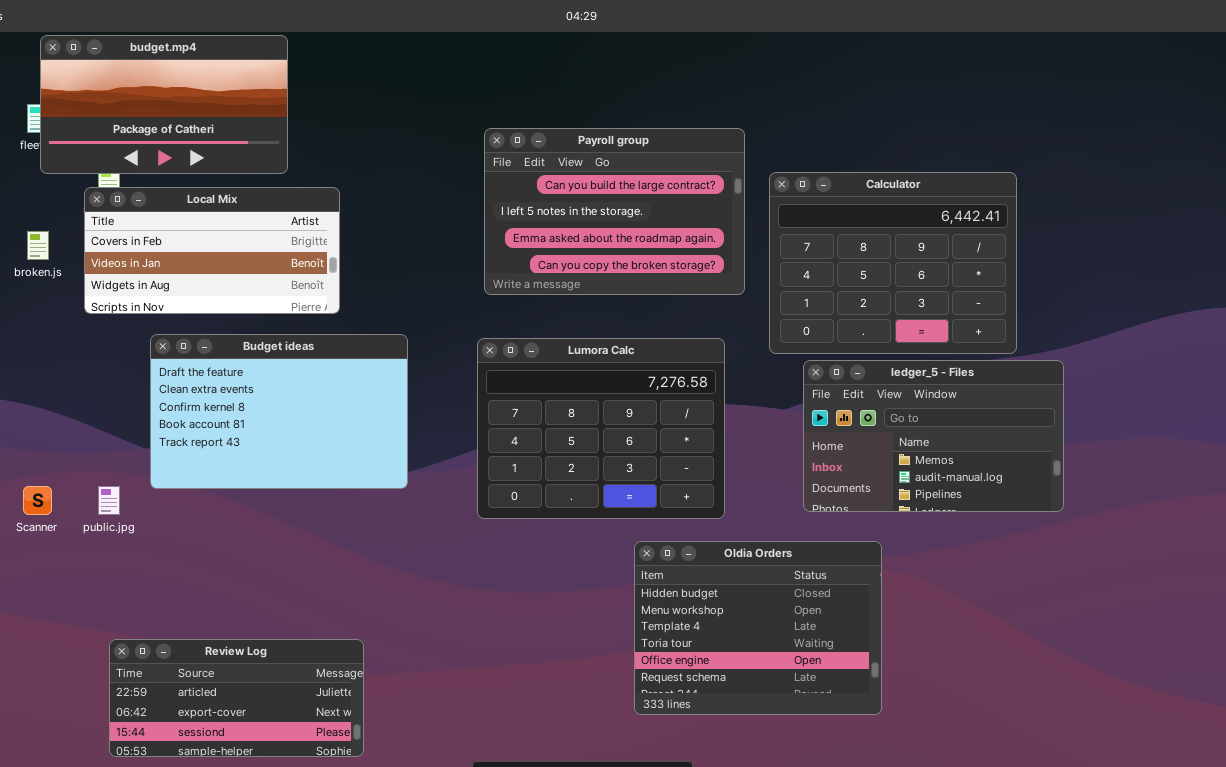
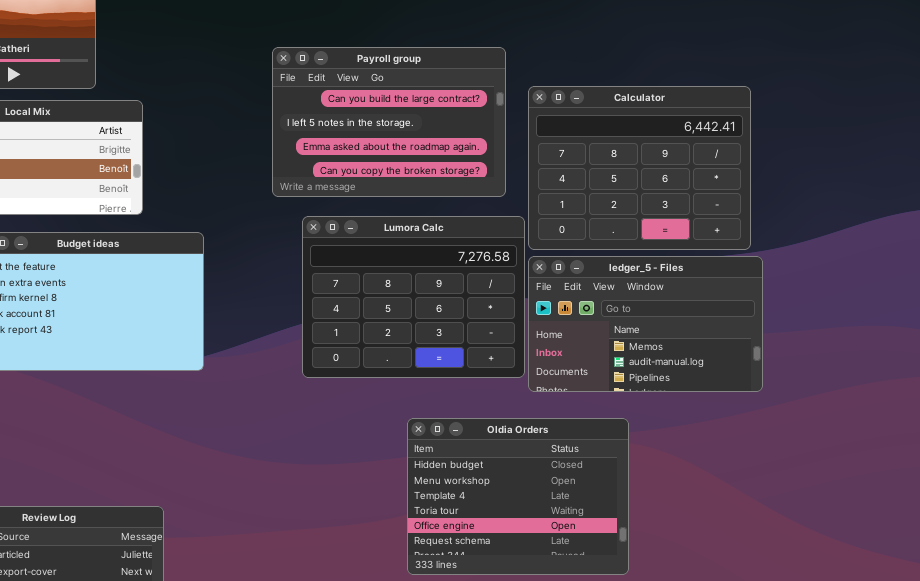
Lumora Calc: [477,338,725,519] -> [302,216,525,378], moved
ledger_5 - Files: [803,360,1064,512] -> [528,256,763,392], moved

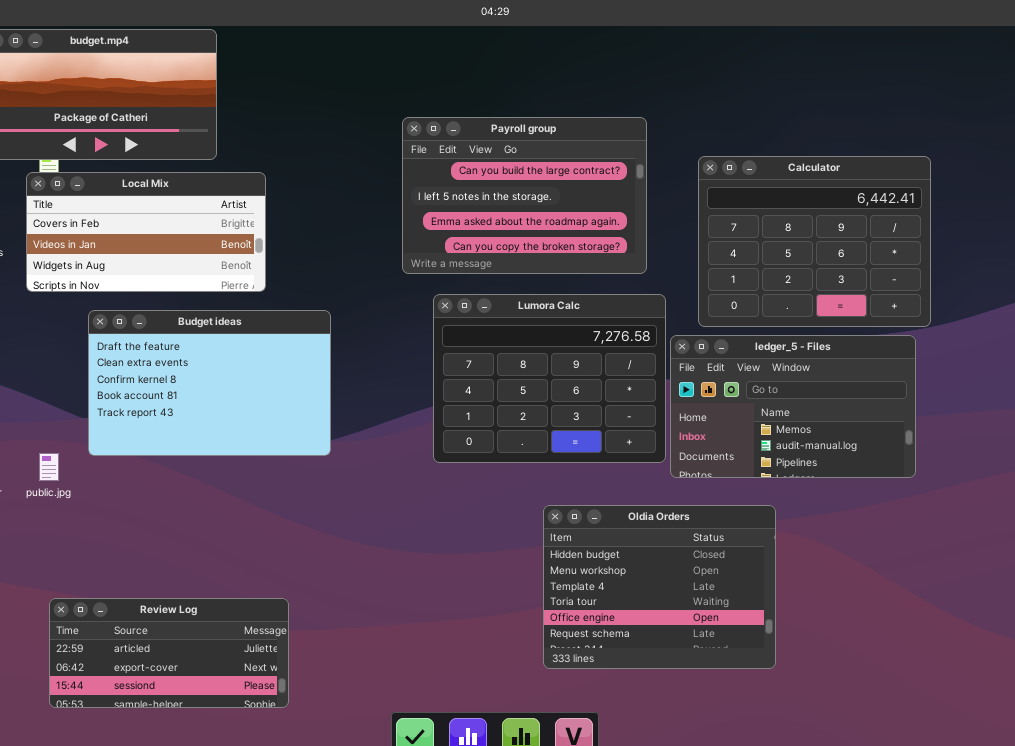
Calculator: [528,86,751,250] -> [698,156,931,327], moved

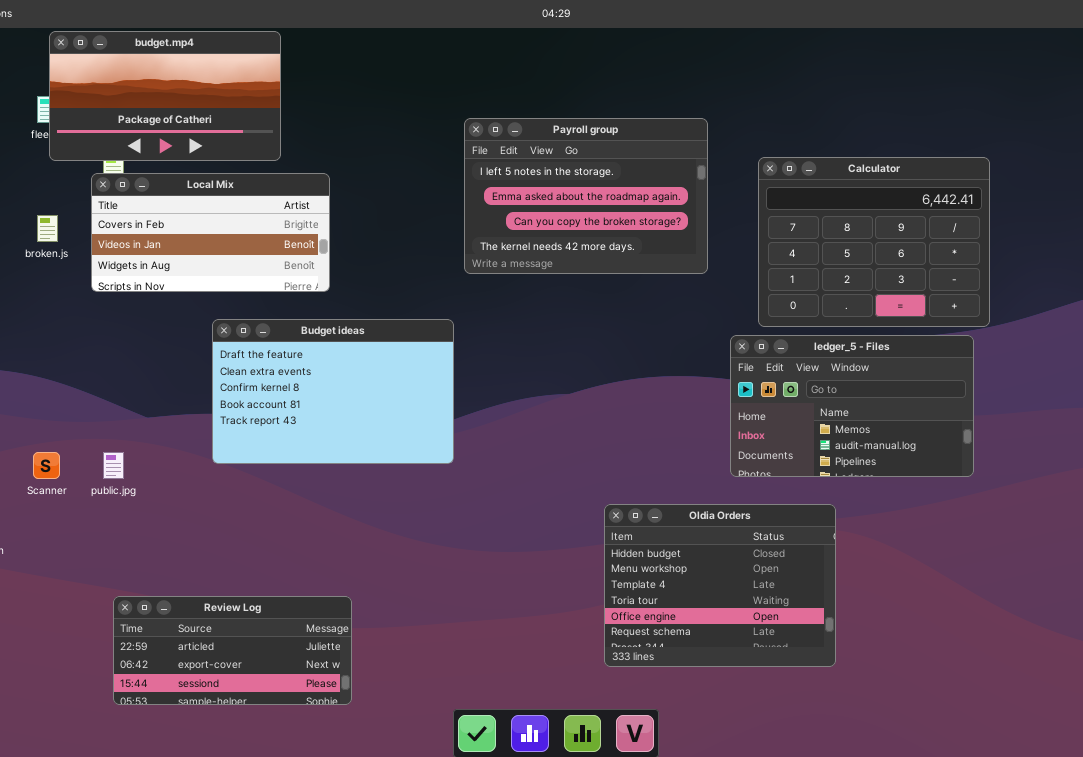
Payroll group: [402,117,647,274] -> [464,118,708,274], scrolled down 1 row
Lumora Calc: [433,294,666,463] -> none, closed
Budget ideas: [88,310,331,456] -> [212,319,454,464], moved

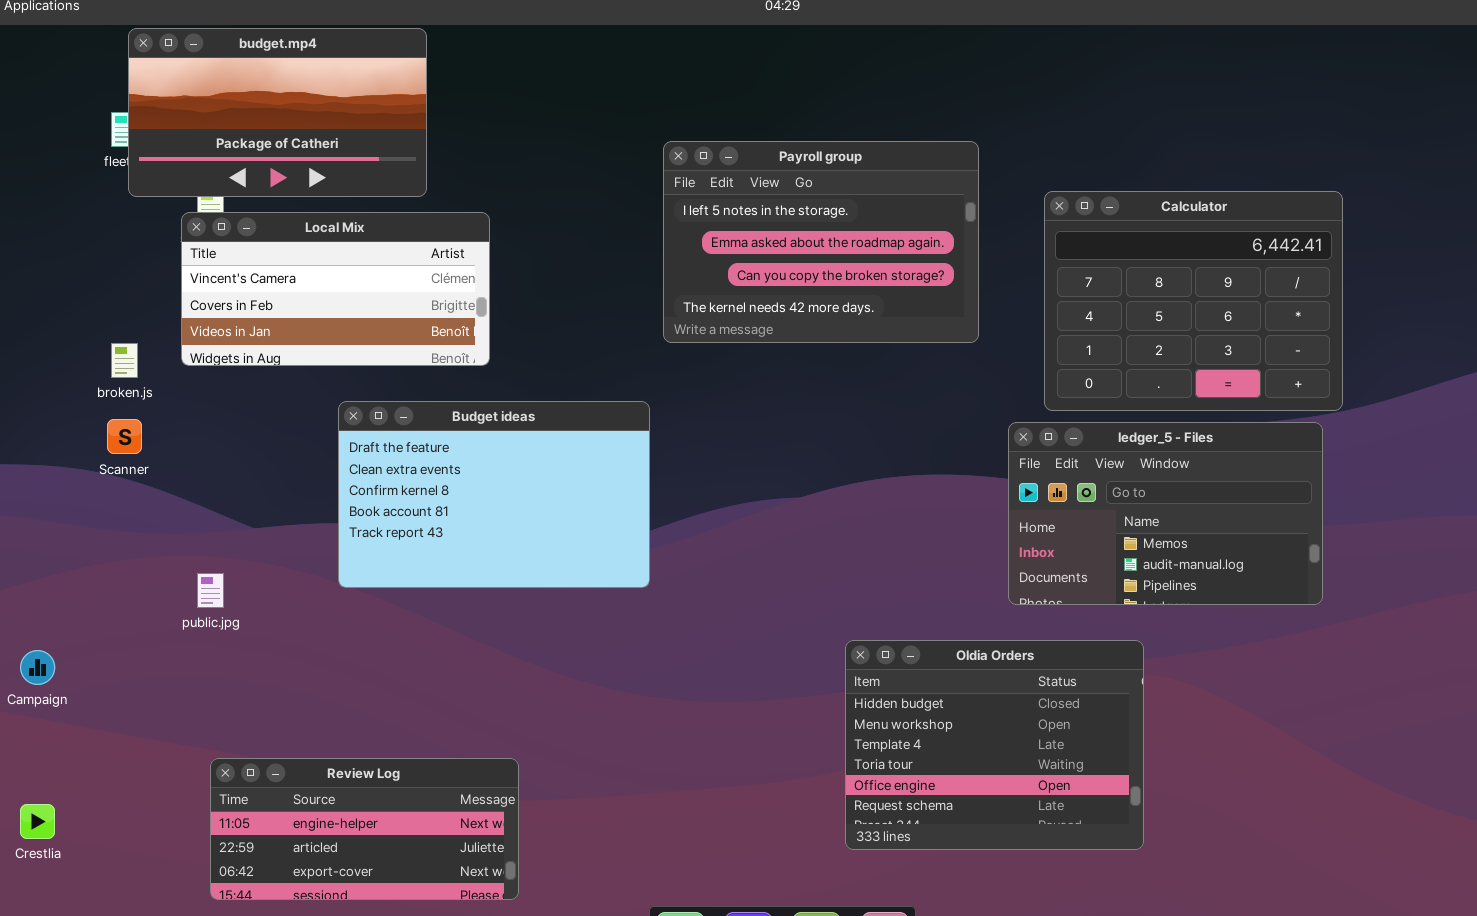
Local Mix: [91,173,330,292] -> [181,212,490,366], scrolled up 1 row
broken.js: [37,215,58,242] -> [111,343,138,378], moved
Scanner: [33,452,60,479] -> [107,419,142,454], moved
Review Log: [113,596,352,705] -> [210,758,519,900], scrolled up 1 row

